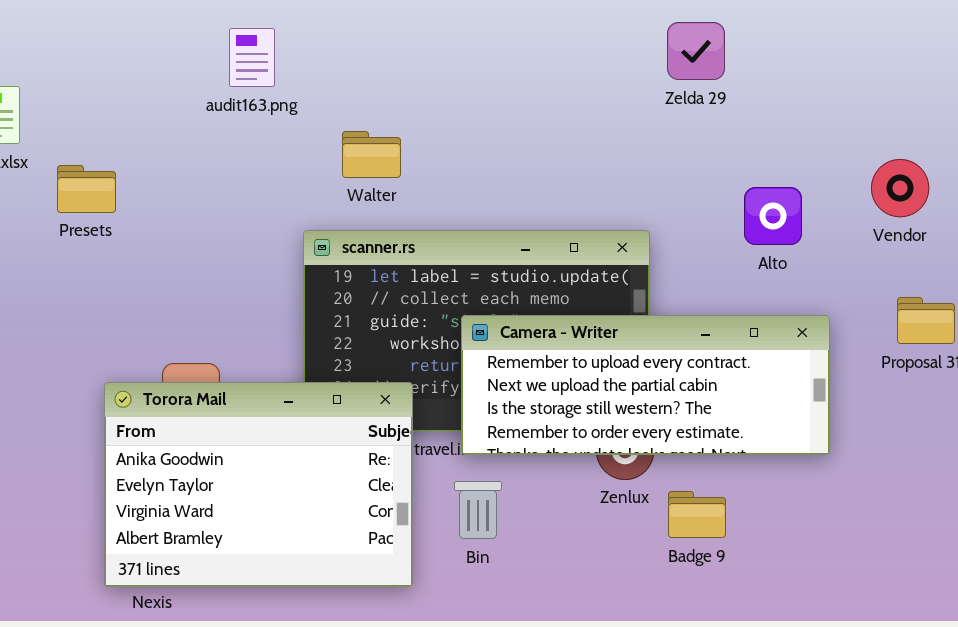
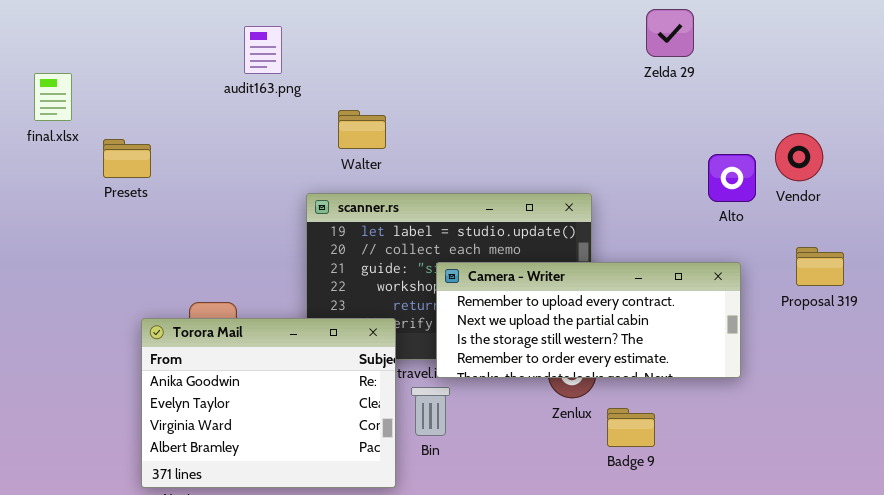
Zelda 29: [667,22,725,80] -> [646,9,694,57], moved
Alto: [744,187,802,245] -> [708,154,756,202], moved
Bin: [454,481,502,539] -> [411,387,450,436], moved

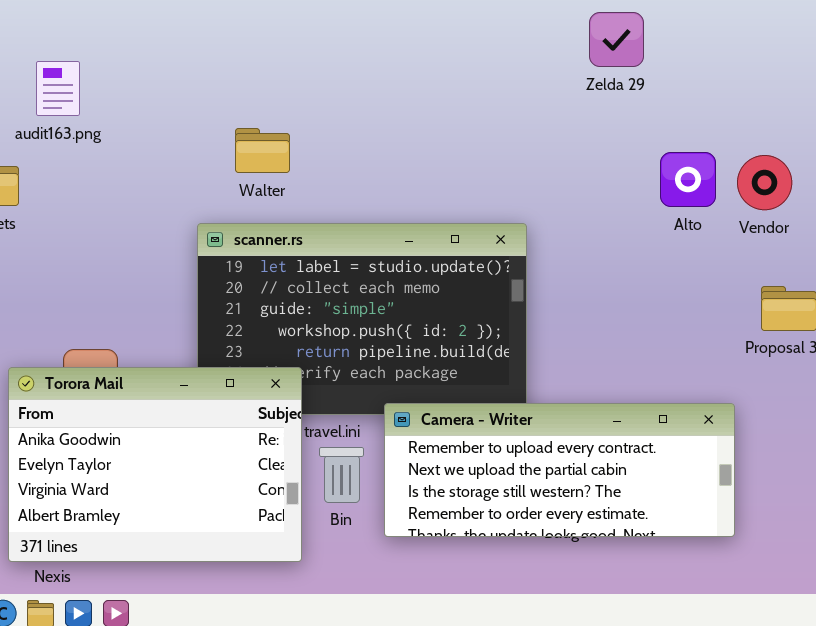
audit163.png: [244,26,282,74] -> [36,61,80,116], moved
Alto: [708,154,756,202] -> [660,152,716,207], moved
Camera - Writer: [436,262,741,378] -> [384,403,735,537], moved

